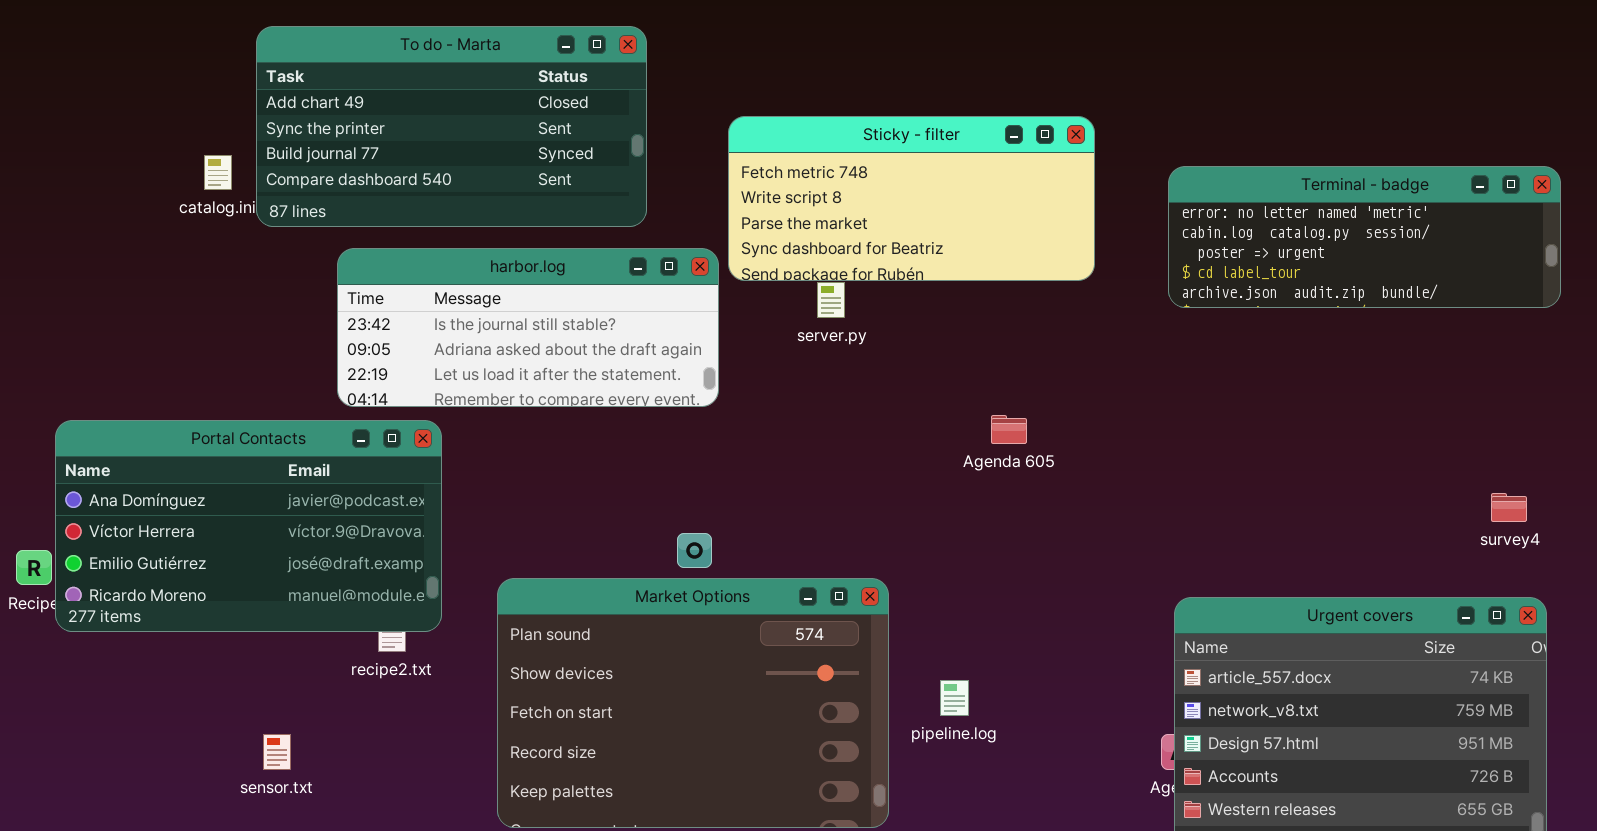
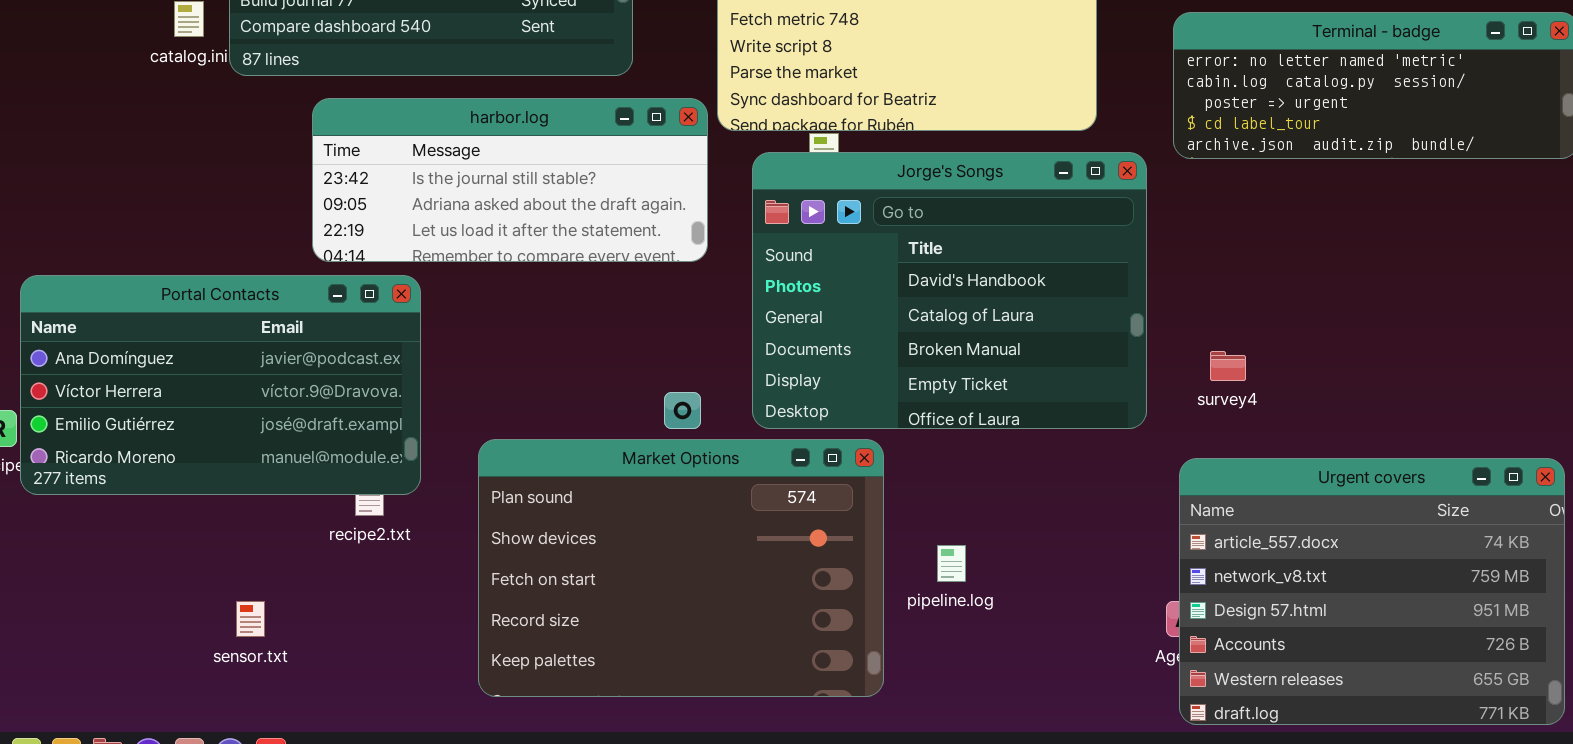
Jorge's Songs: none -> [752,152,1147,429], opened
survey4: [1491,493,1527,522] -> [1210,351,1246,381], moved

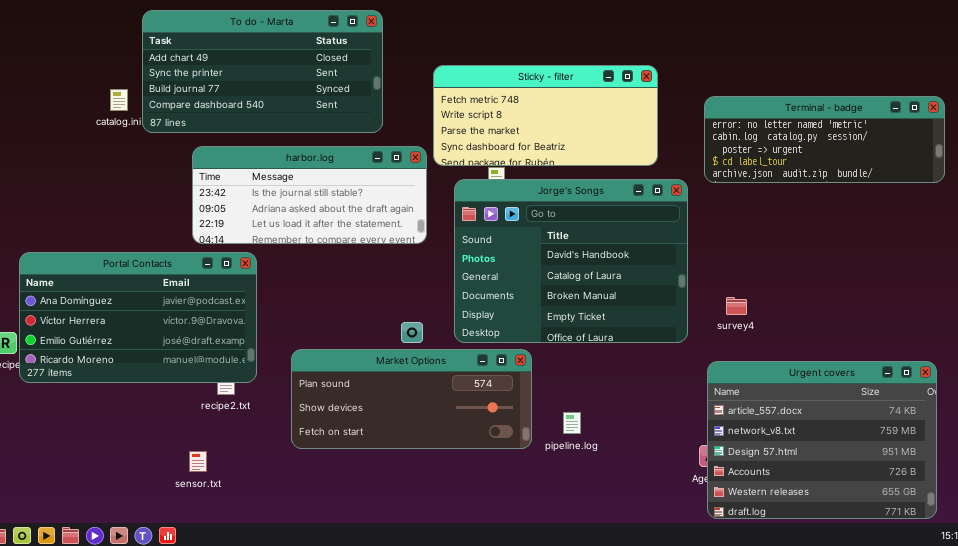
Market Options: [478,439,884,697] -> [291,349,532,449], resized
sensor.txt: [236,601,265,637] -> [189,451,207,472], moved

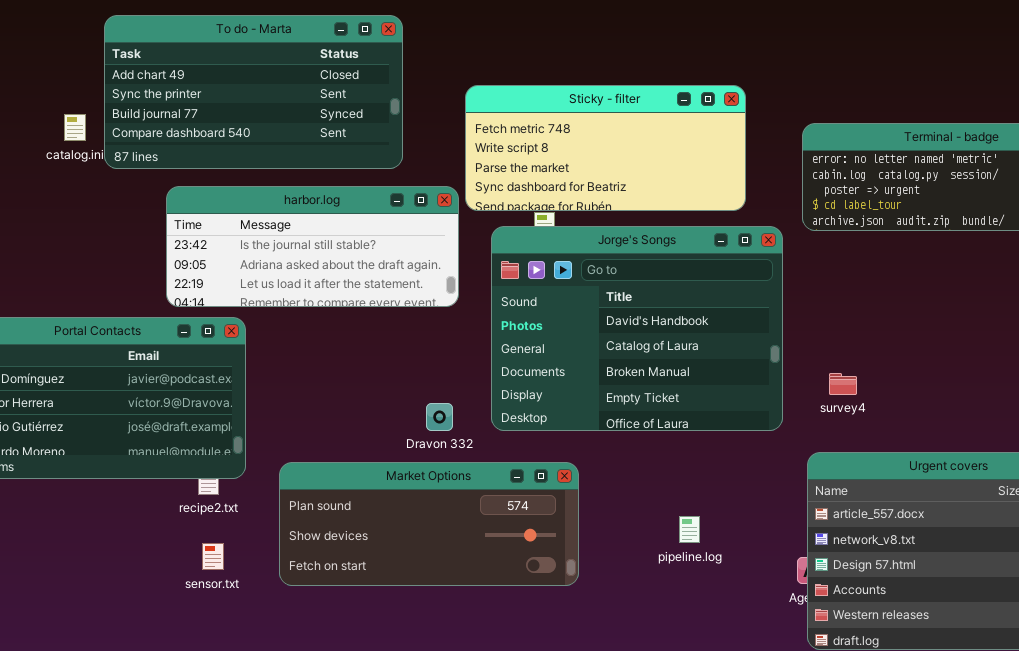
Market Options: [291,349,532,449] -> [279,462,579,586], moved
pipeline.log: [563,412,581,434] -> [679,516,700,543], moved
sensor.txt: [189,451,207,472] -> [202,543,224,570], moved

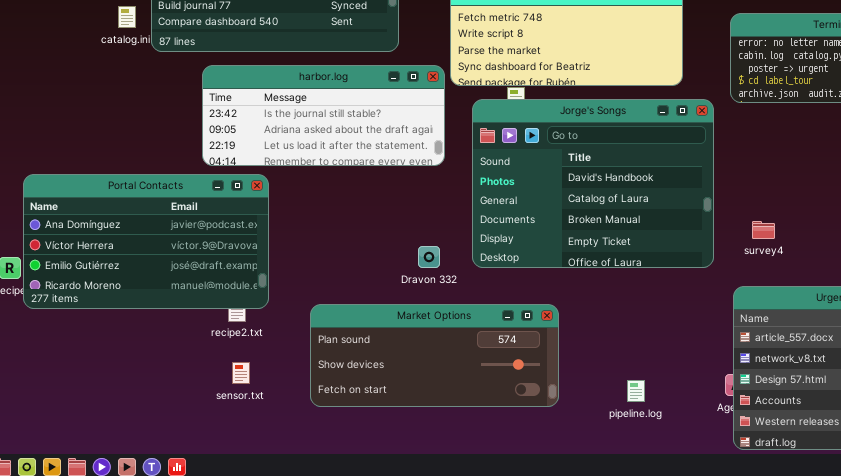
Market Options: [279,462,579,586] -> [310,304,559,407], moved
pipeline.log: [679,516,700,543] -> [627,380,645,402], moved

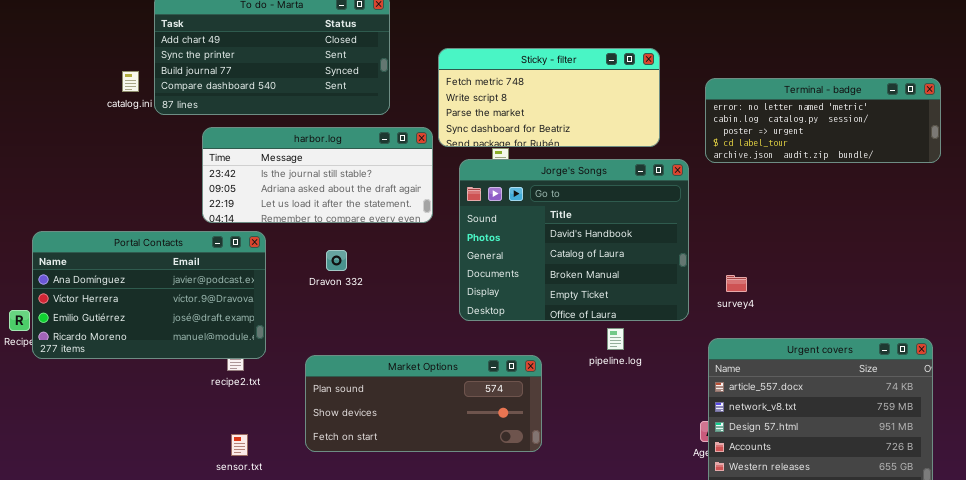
Dravon 332: [418,246,440,268] -> [326,250,347,271], moved
sensor.txt: [232,362,250,384] -> [231,434,248,456], moved
pipeline.log: [627,380,645,402] -> [607,328,624,350], moved

